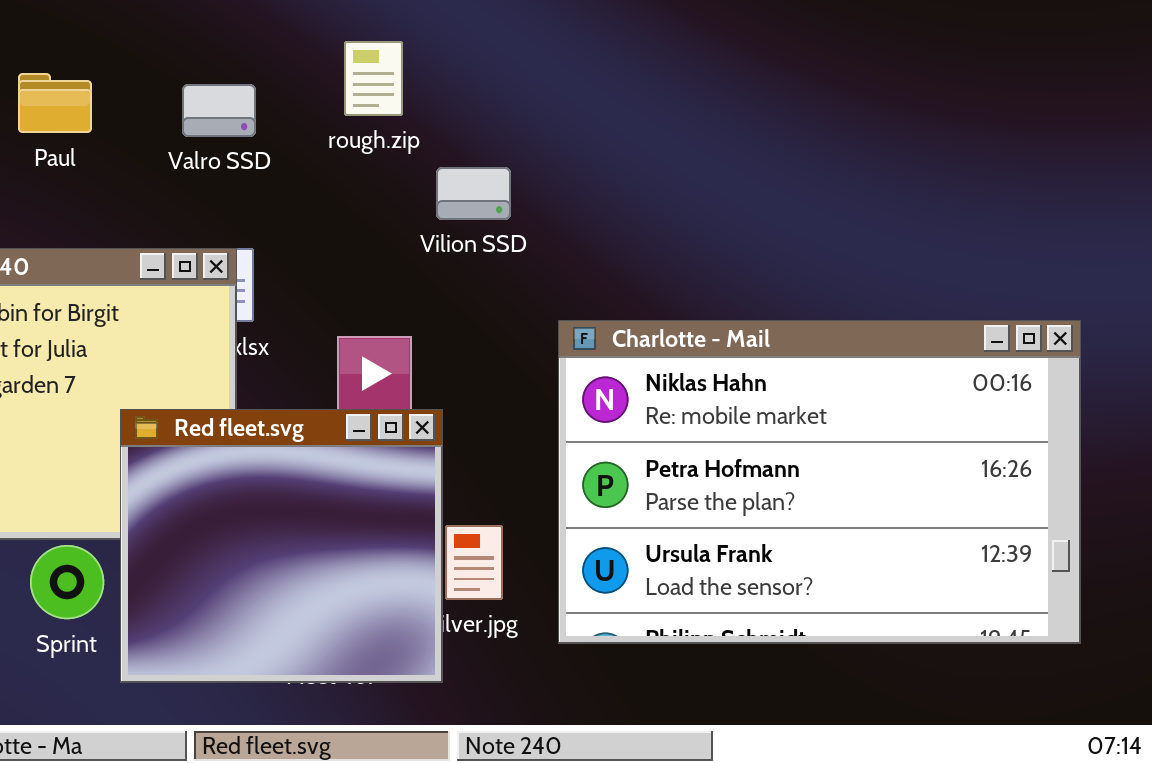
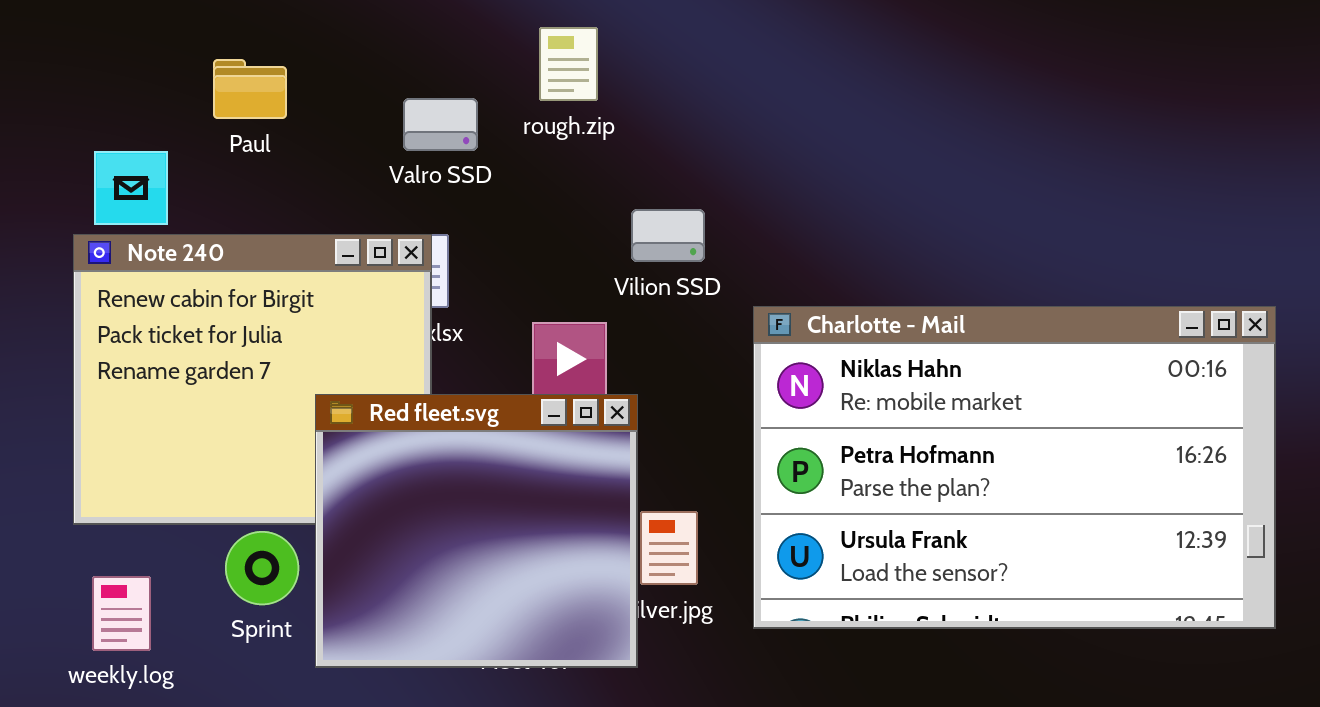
Valro SSD: [182,84,256,137] -> [403,98,478,151], moved
Vilion SSD: [436,167,511,220] -> [631,209,705,262], moved

